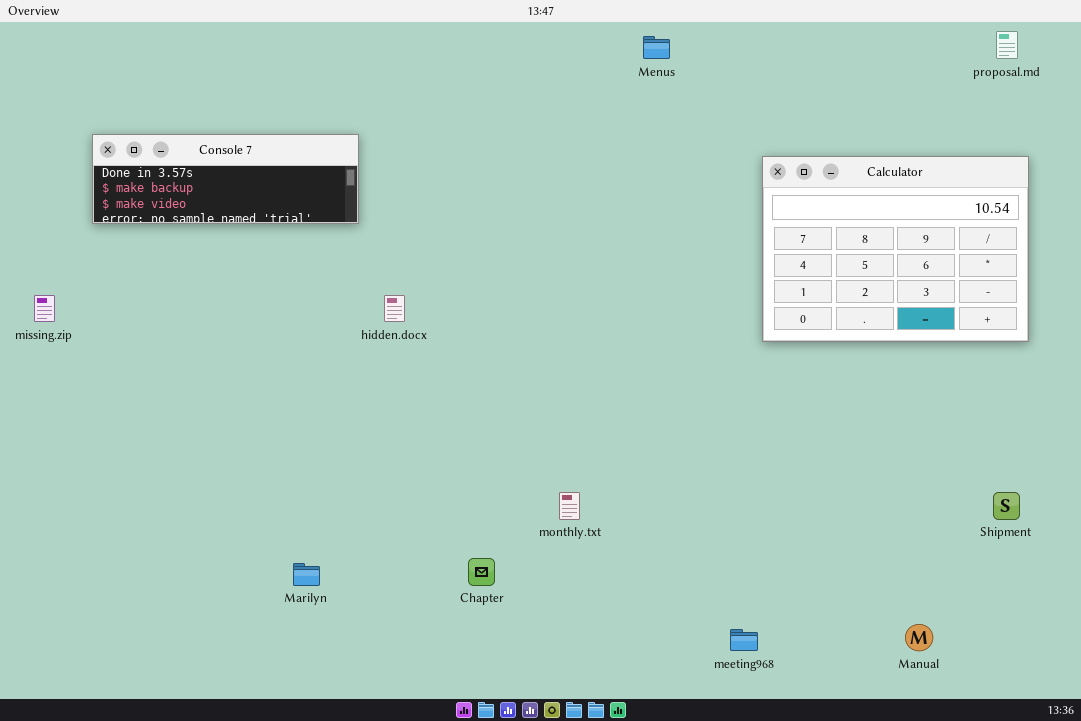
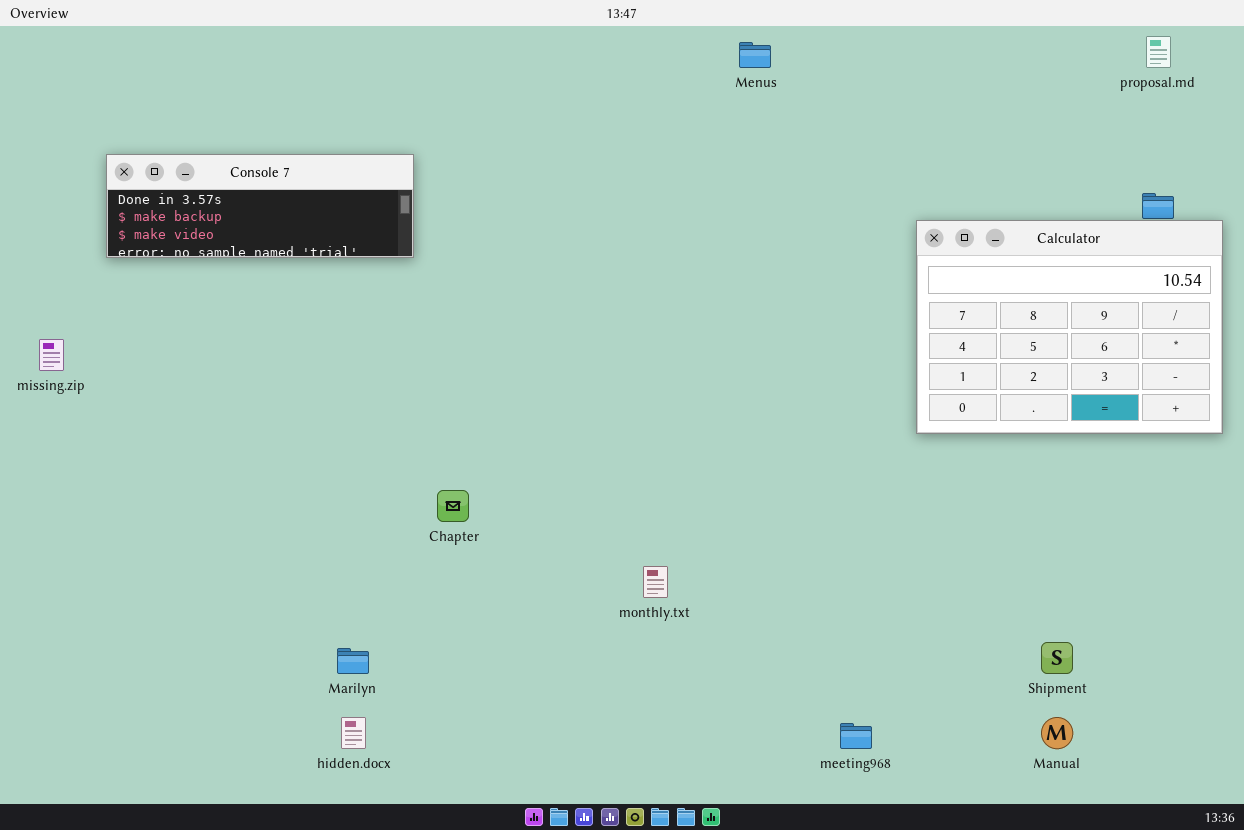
Calculator: [762,156,1029,342] -> [916,220,1223,434], moved
hidden.docx: [384,295,405,322] -> [341,717,366,749], moved
Shipment: [993,492,1020,520] -> [1041,642,1073,674], moved
Chapter: [468,558,495,586] -> [437,490,469,522], moved

